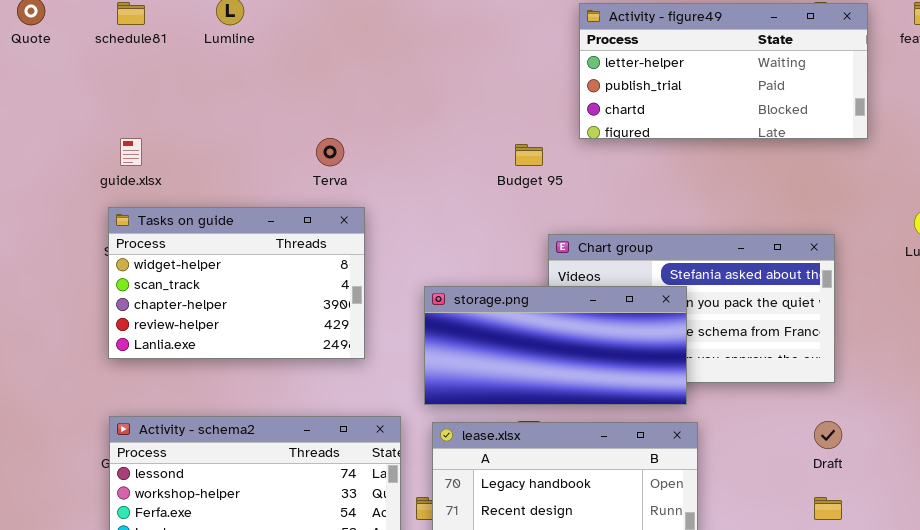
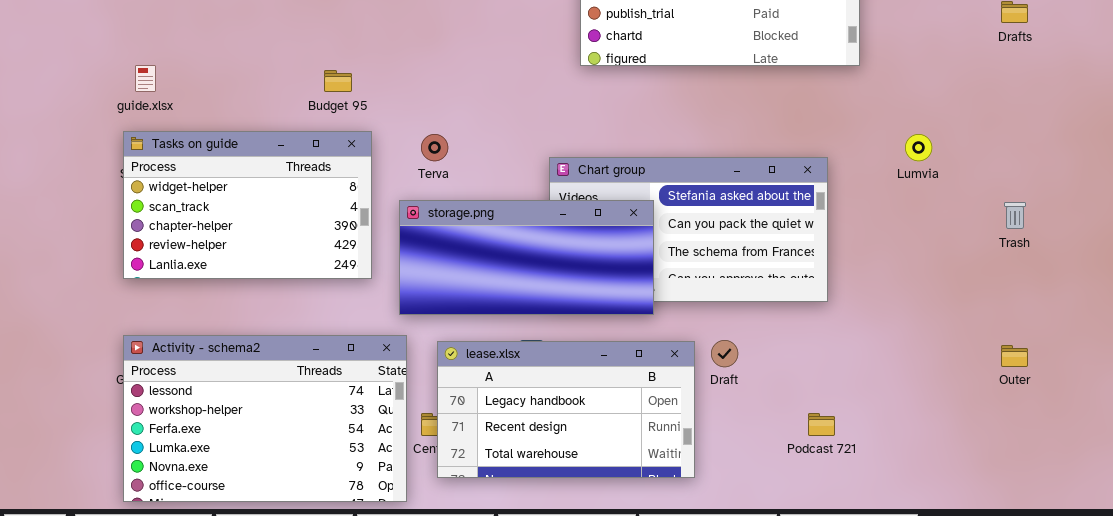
Terva: [316,138,344,166] -> [421,134,448,161], moved
Budget 95: [515,144,543,166] -> [324,70,352,92], moved
storage.png: [424,286,687,405] -> [399,200,654,315], moved
Draft: [814,421,842,449] -> [711,340,738,367], moved

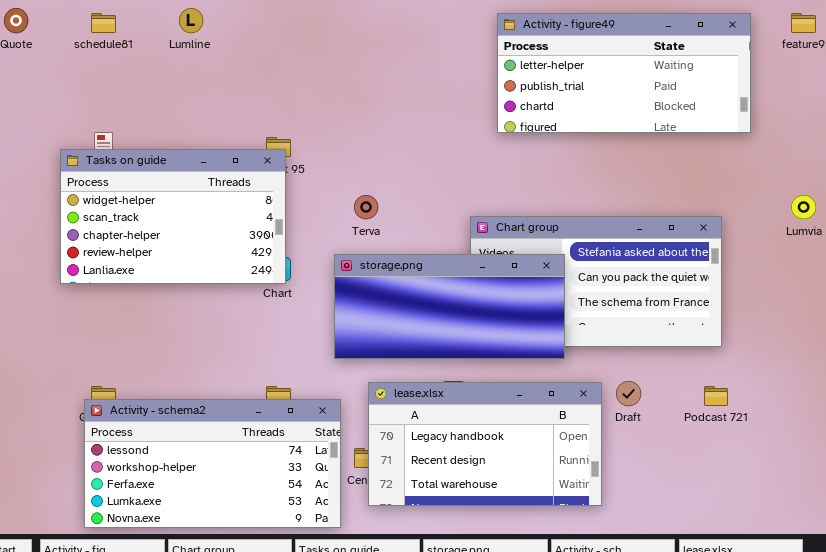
Tasks on guide: [123,131,372,279] -> [60,149,286,284], moved
Activity - schema2: [123,335,407,502] -> [84,399,341,528], resized
Podcast 721: [808,413,835,436] -> [704,386,728,406], moved

